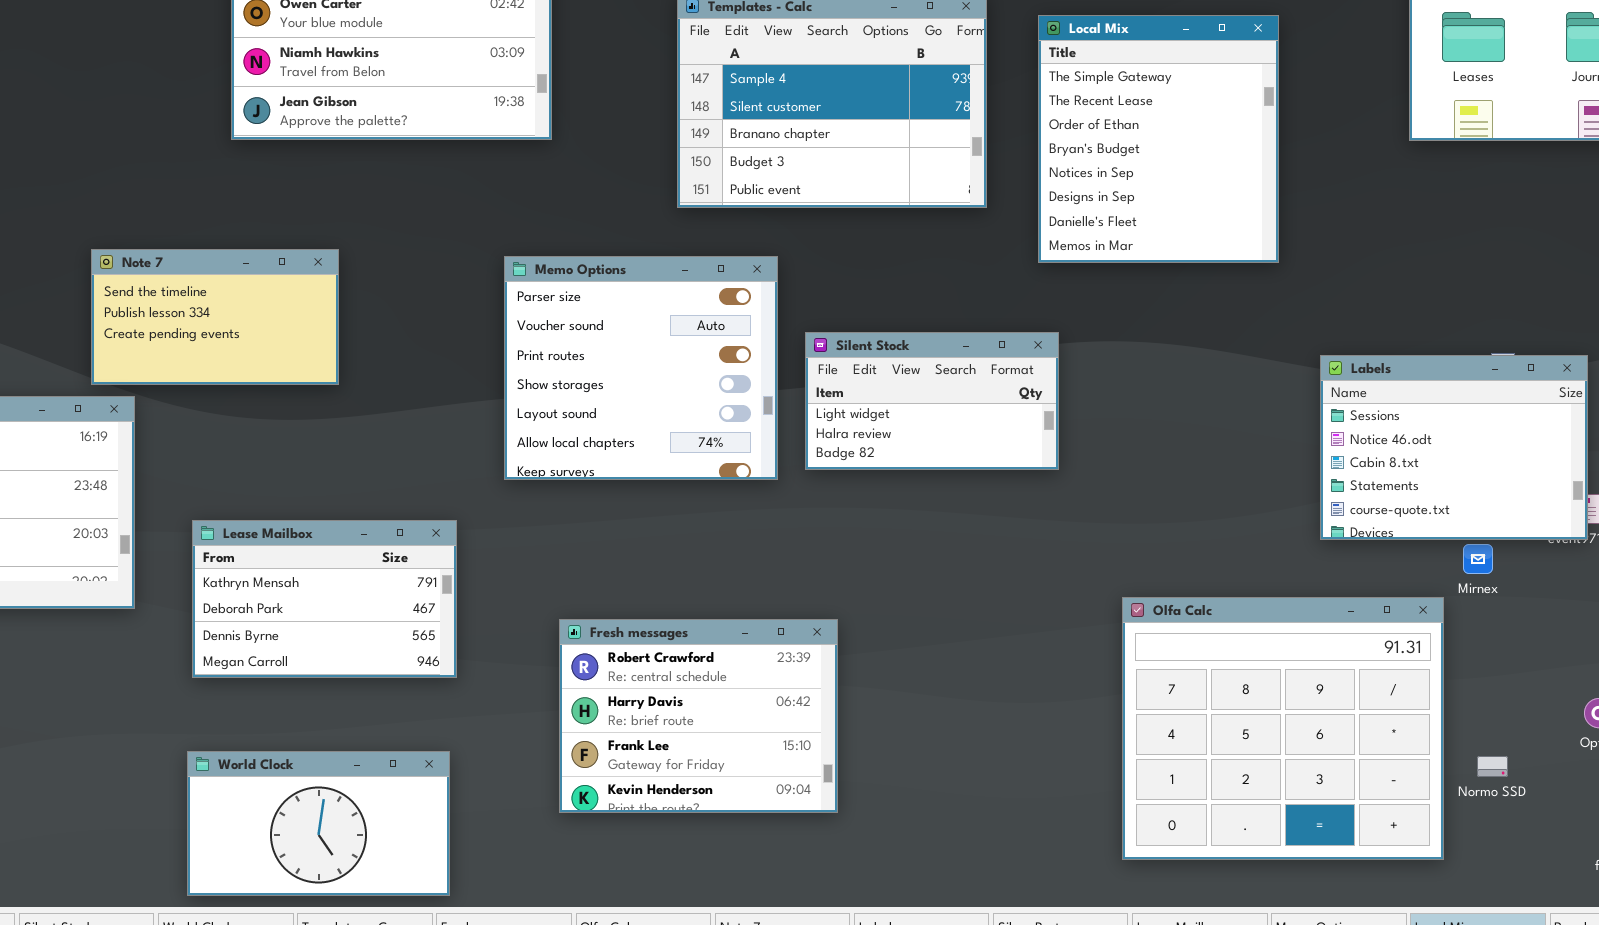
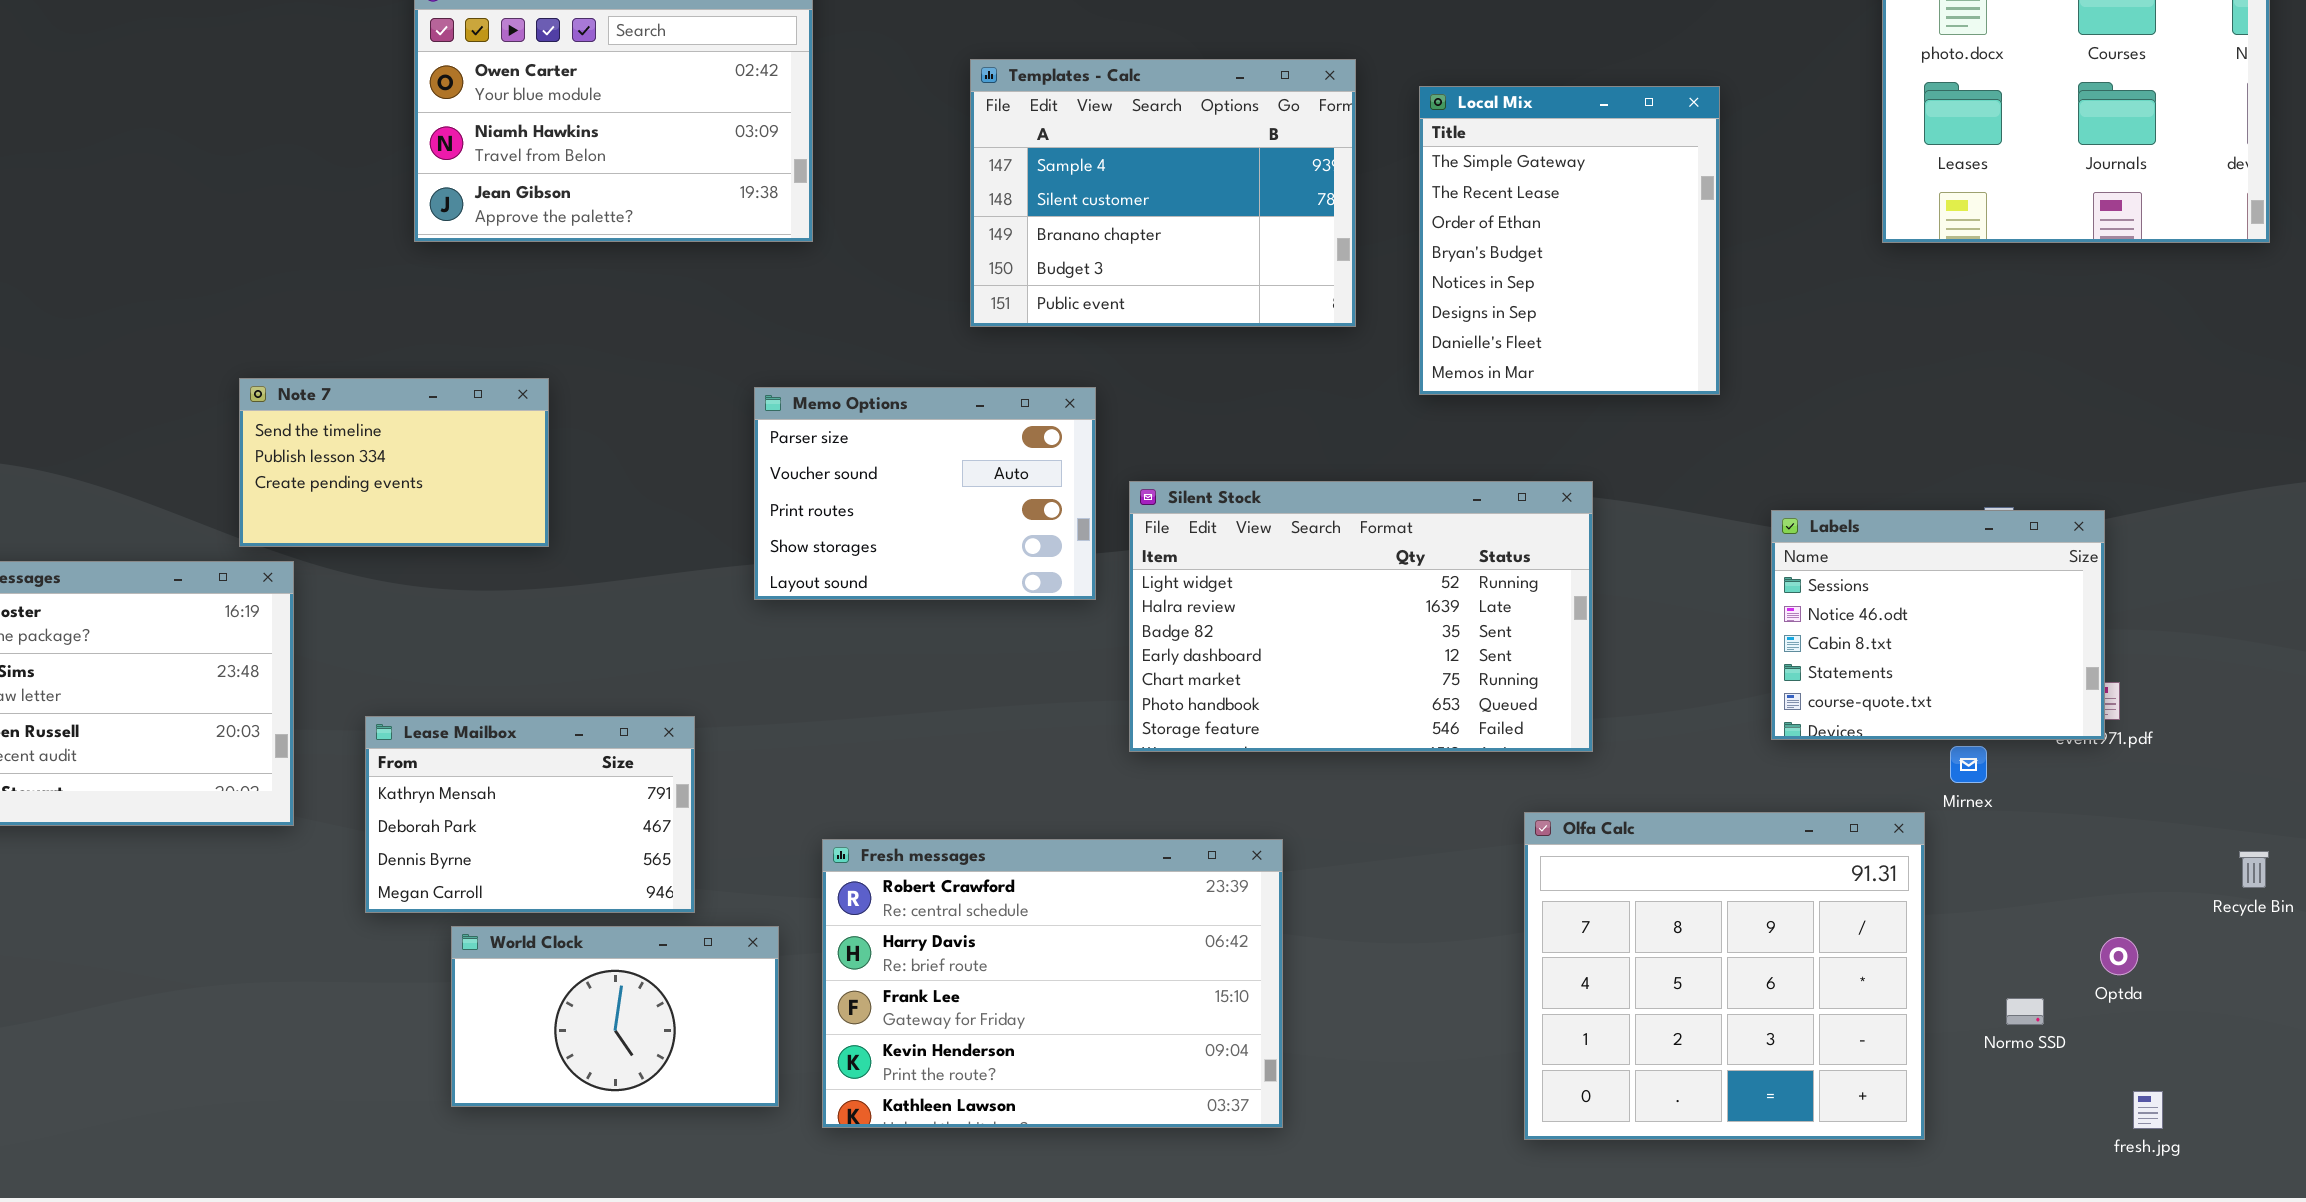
Memo Options: [504,256,778,480] -> [754,387,1096,600], resized
Silent Stock: [805,332,1059,470] -> [1129,481,1593,752], resized
Fresh messages: [559,619,838,813] -> [822,839,1283,1128], resized
World Clock: [187,751,450,896] -> [451,926,779,1107], moved
Normo SSD: [1477,756,1508,777] -> [2006,998,2044,1025], moved

